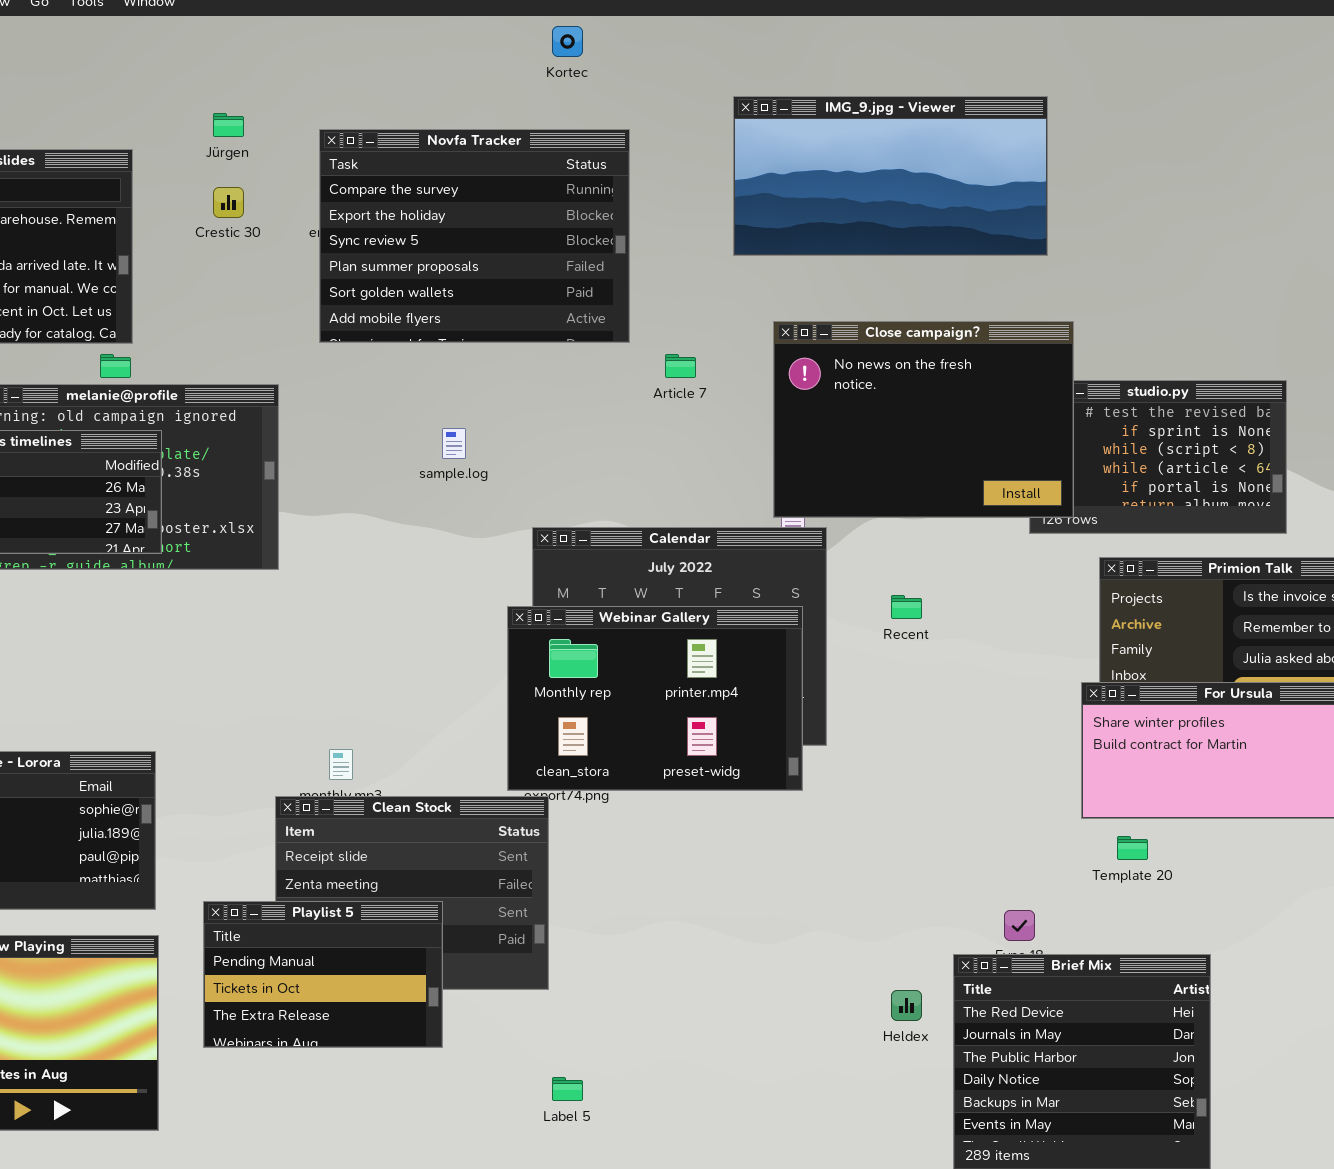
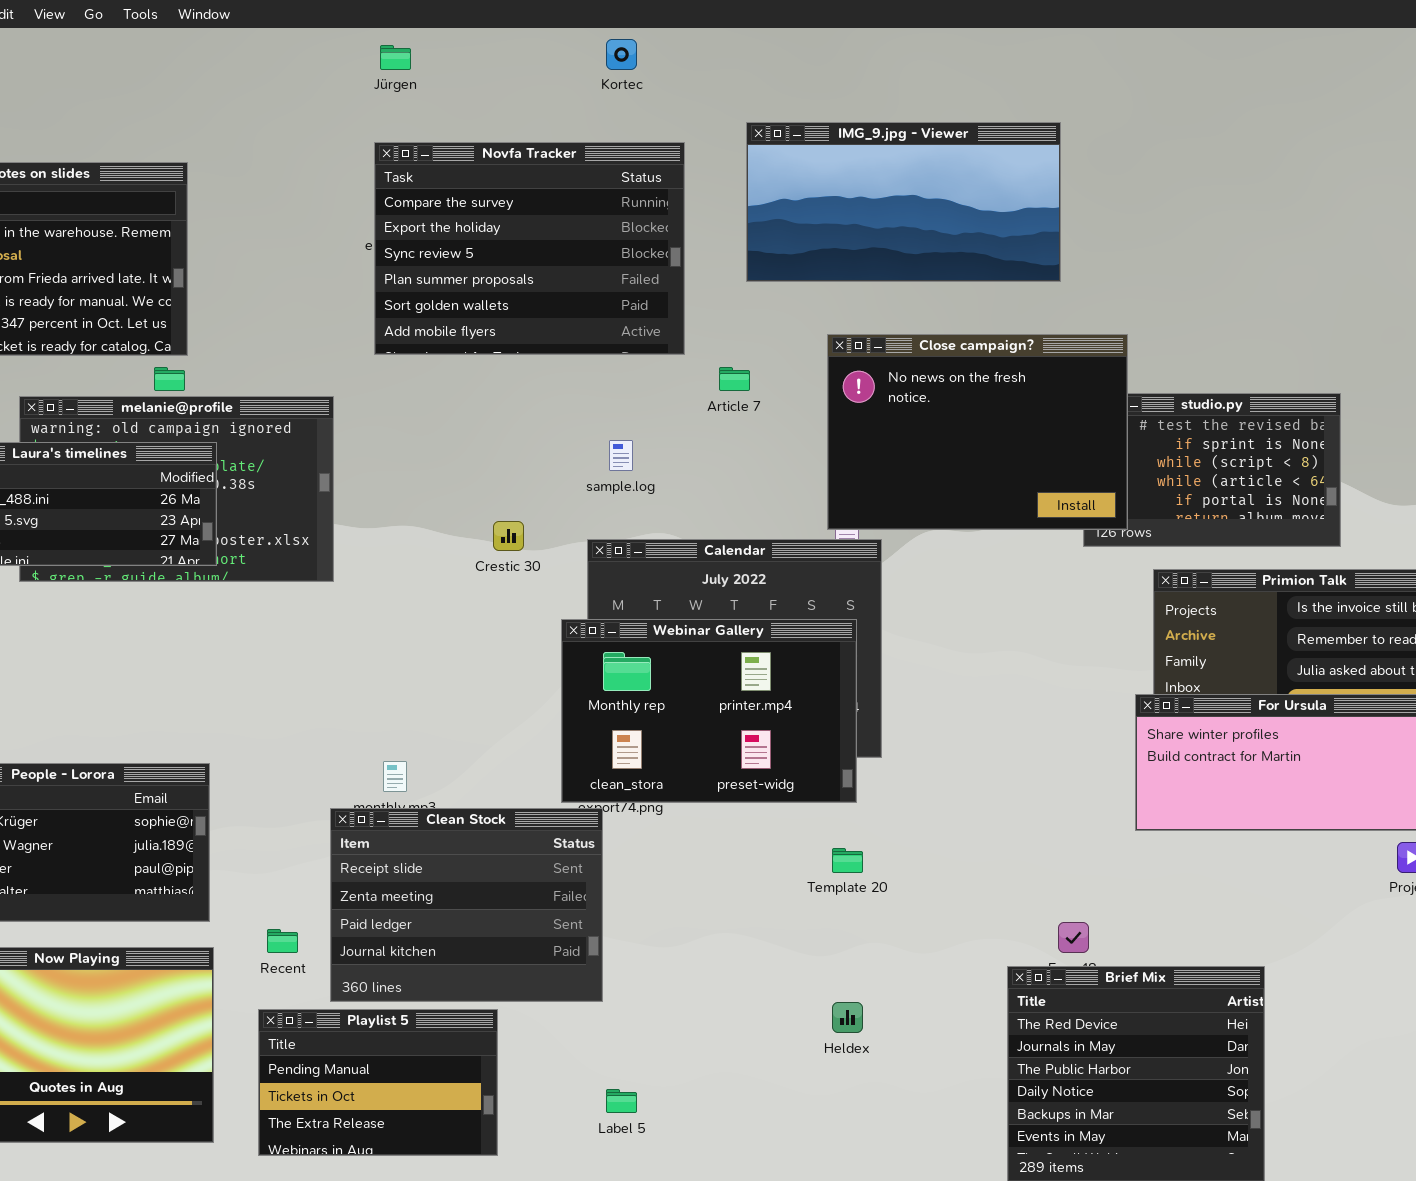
IMG_9.jpg - Viewer: [733,96,1048,256] -> [746,122,1061,282], moved
Jürgen: [213,113,244,137] -> [380,45,411,70], moved
Crestic 30: [213,187,244,218] -> [493,521,524,551], moved
sample.log: [442,428,466,459] -> [609,440,633,471], moved
Recent: [891,595,922,619] -> [267,929,298,953], moved
Template 20: [1117,836,1148,860] -> [832,848,863,873], moved
Playlist 5: [203,901,443,1048] -> [258,1009,498,1156], moved
Heldex: [891,990,922,1021] -> [832,1002,863,1033], moved

